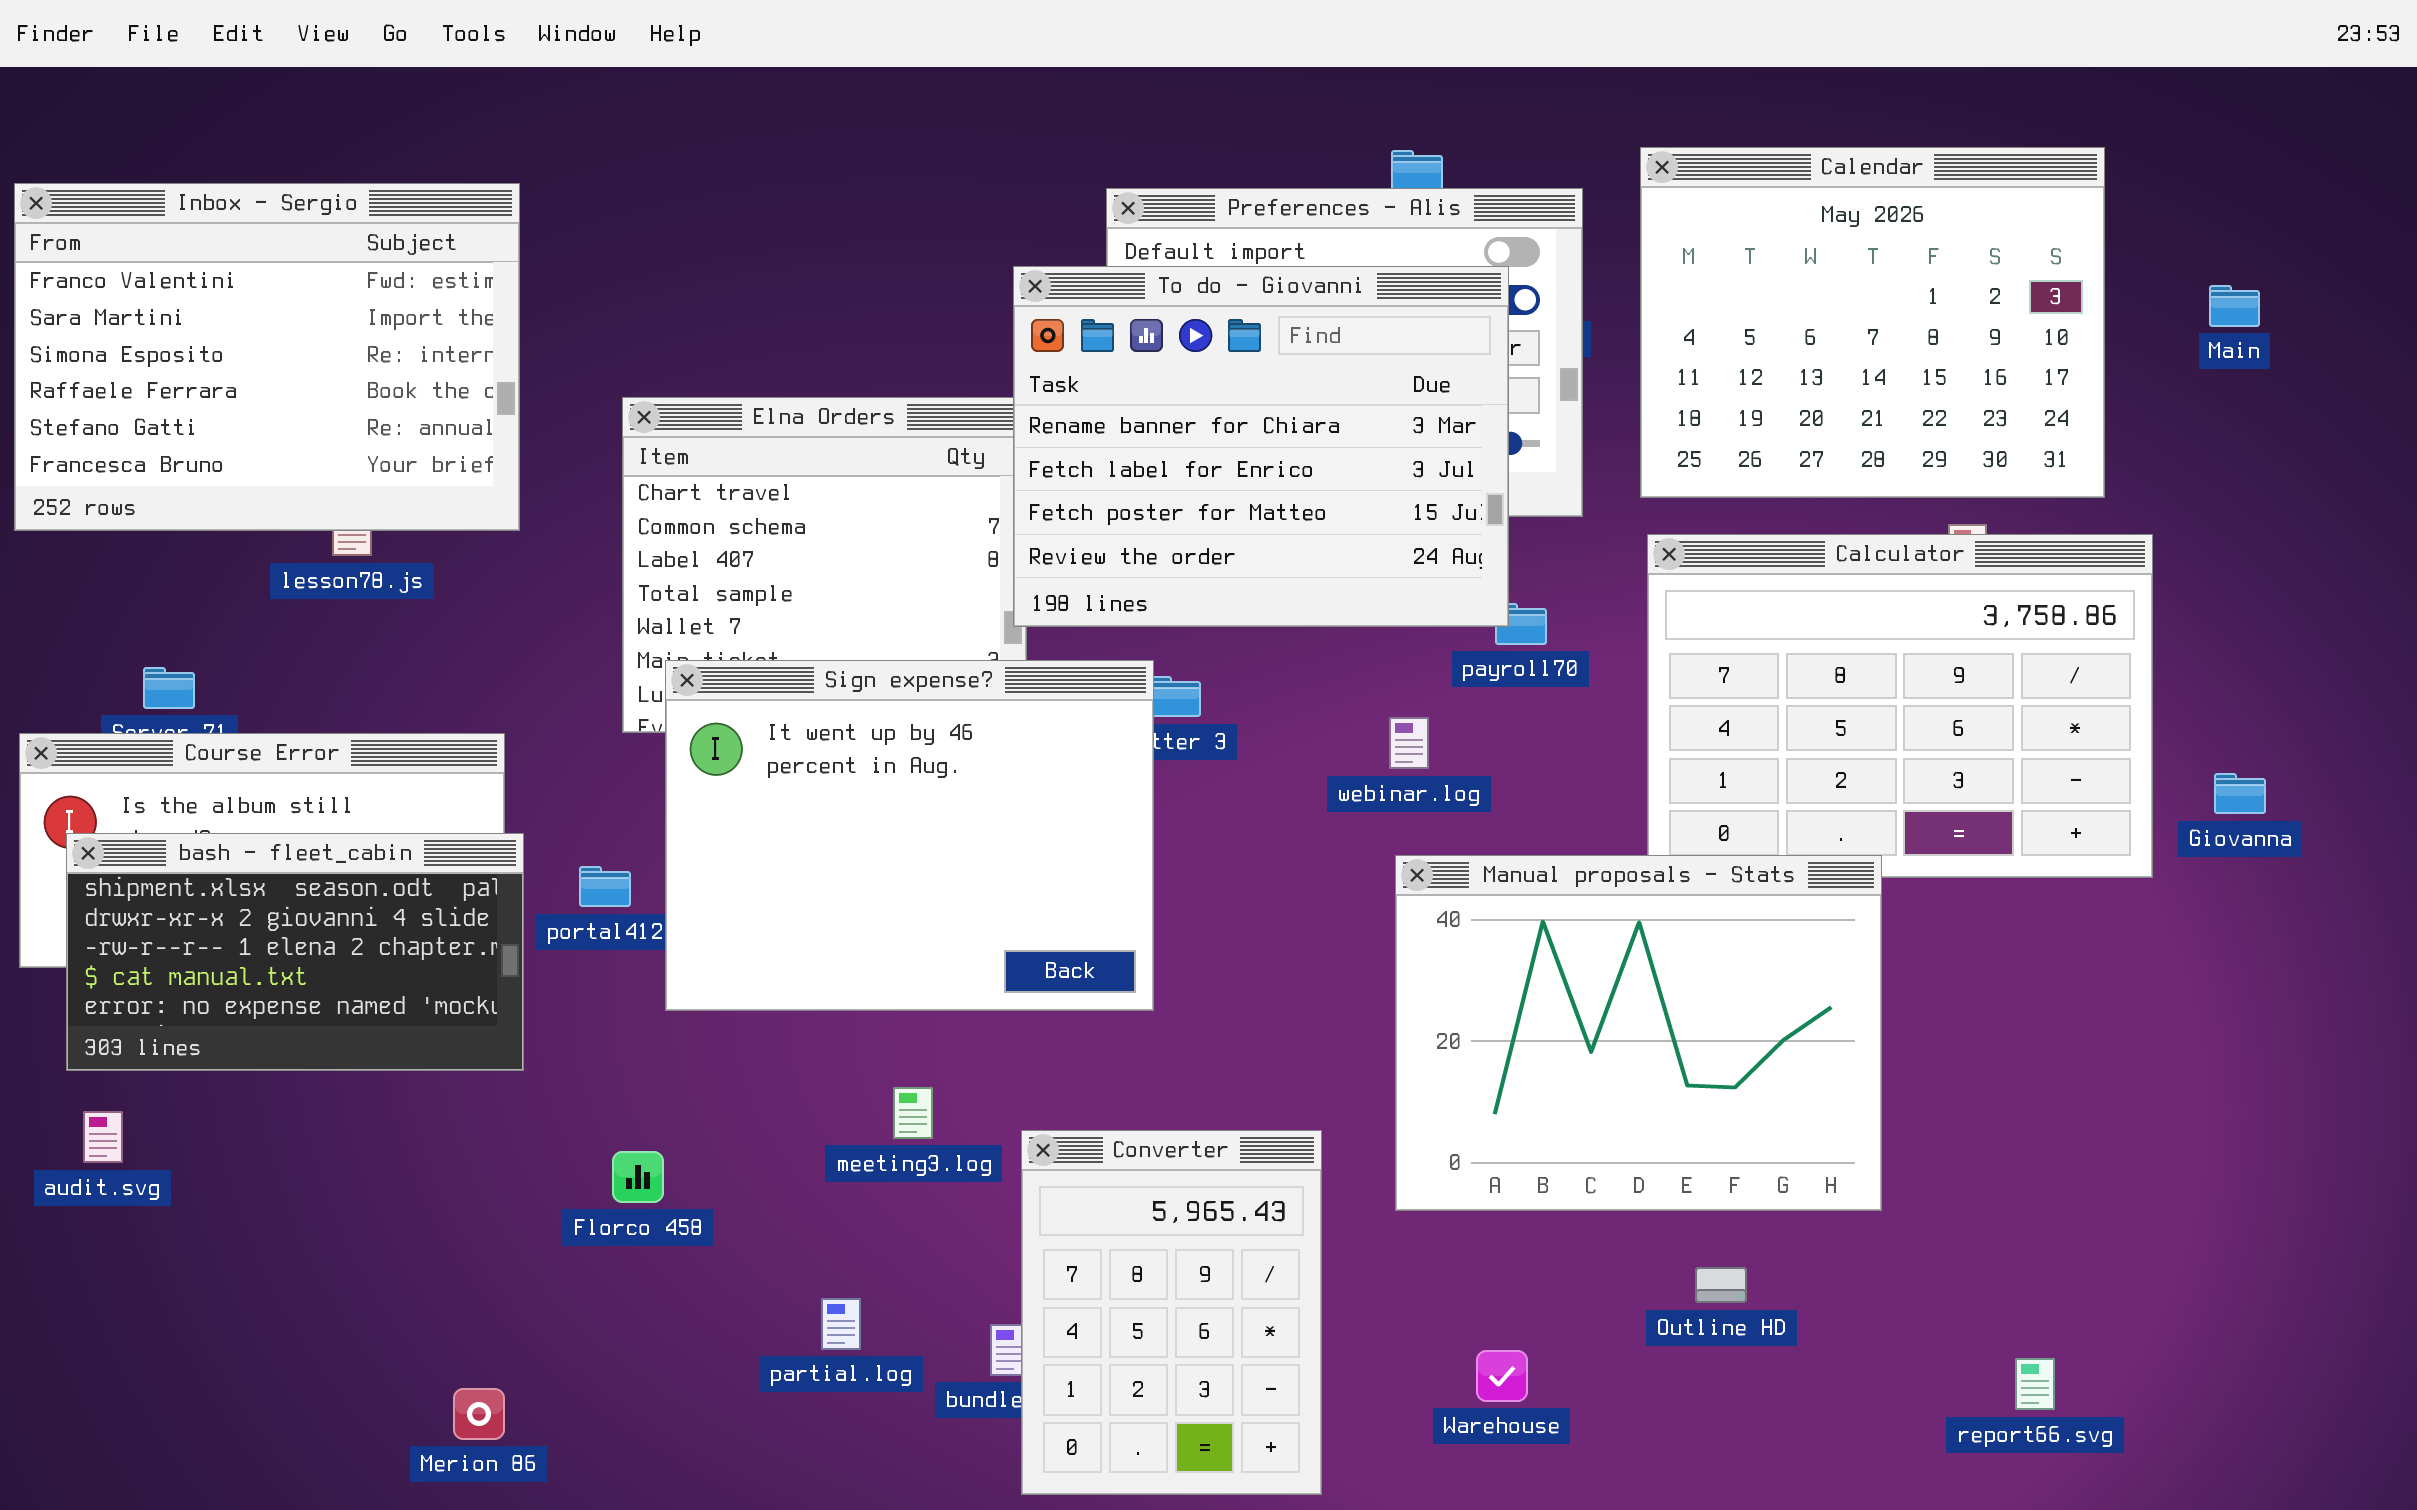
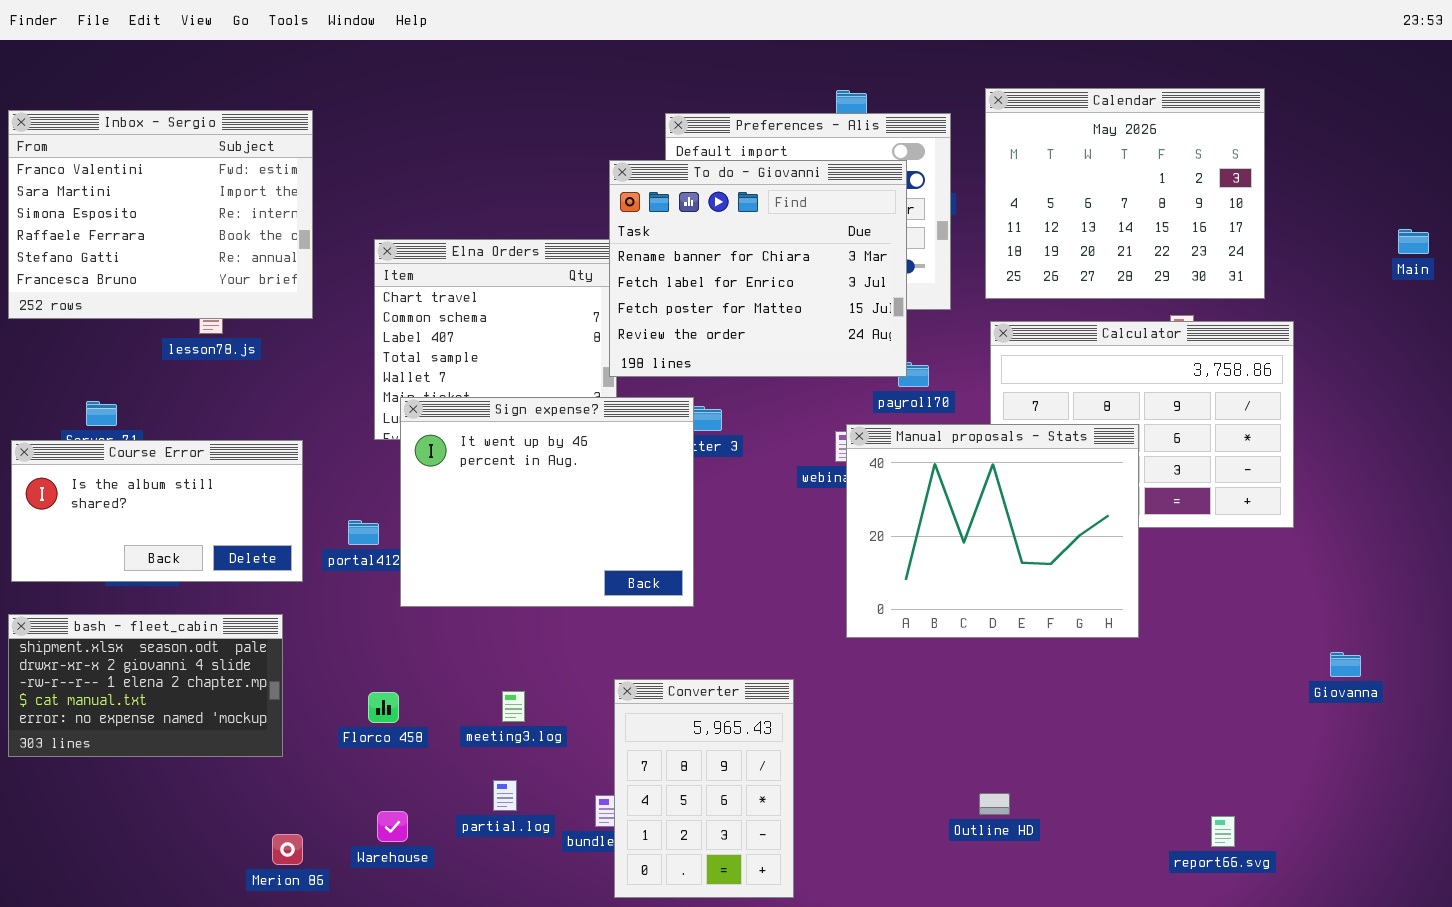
Main: [2209,285,2260,327] -> [1398,229,1429,254], moved
Giovanna: [2214,773,2266,814] -> [1330,652,1361,677], moved
bash - fleet_cabin: [66,833,524,1071] -> [8,614,283,757], moved
Manual proposals - Stats: [1395,855,1882,1211] -> [846,424,1139,638], moved
meeting3.log: [893,1087,933,1139] -> [502,691,525,722], moved
Outline HD: [1695,1267,1747,1303] -> [979,793,1010,815], moved
Warehouse: [1476,1350,1528,1402] -> [377,811,408,842], moved

